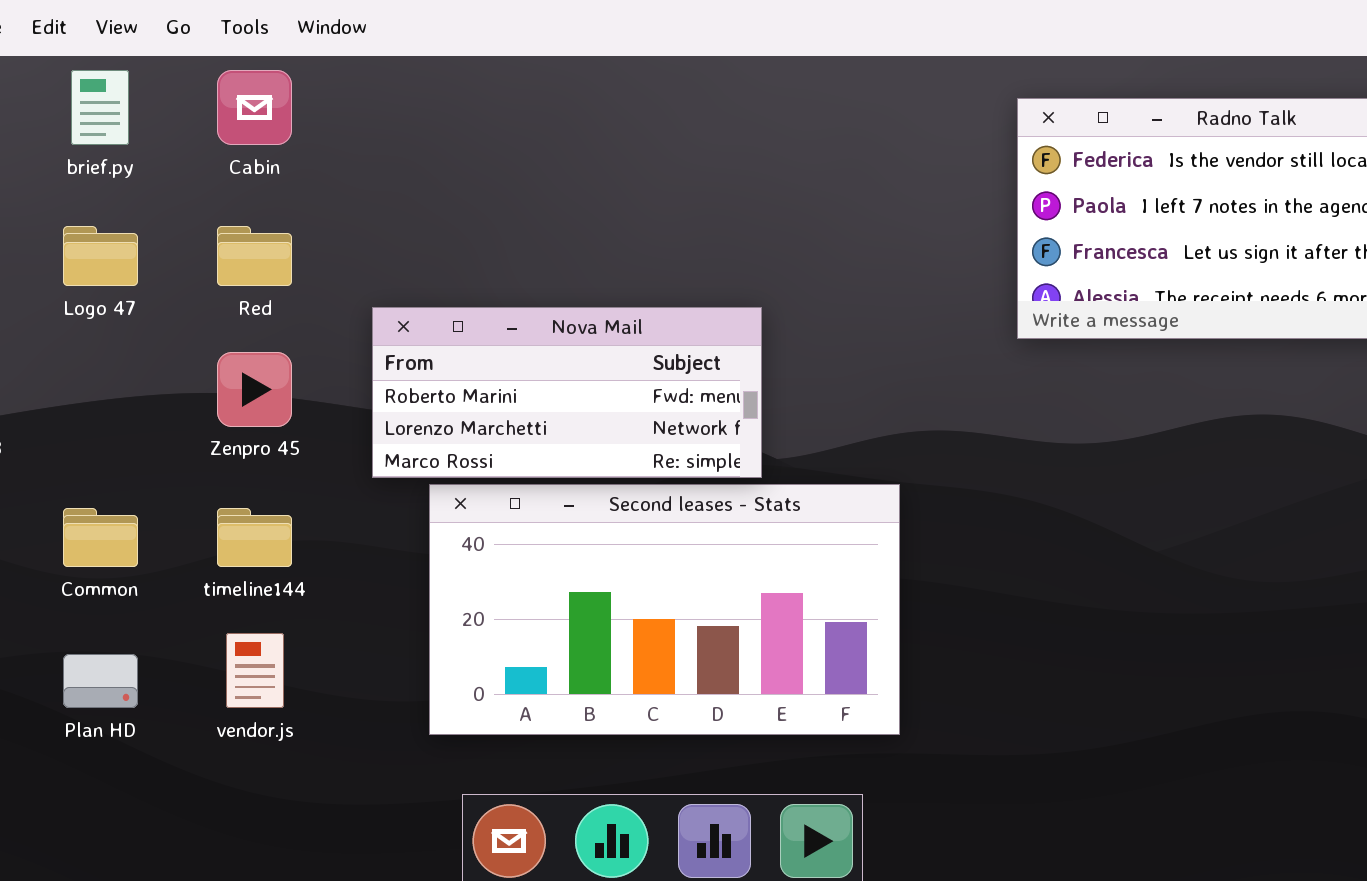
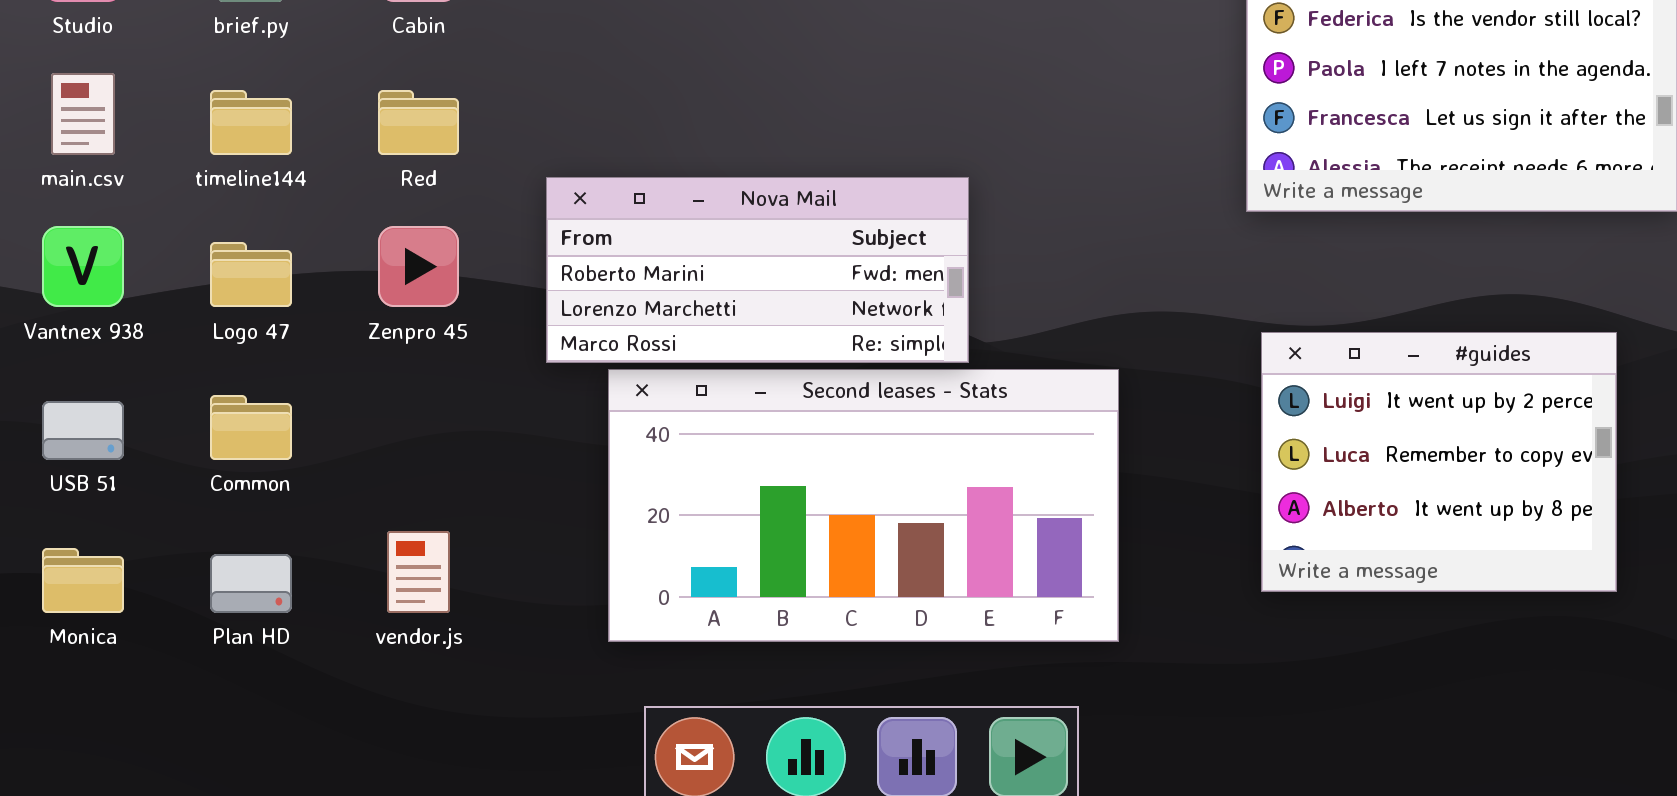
Logo 47: [63,226,138,286] -> [210,242,292,307], moved
#guides: none -> [1261,332,1617,592], opened
timeline144: [217,508,292,567] -> [210,90,292,155], moved

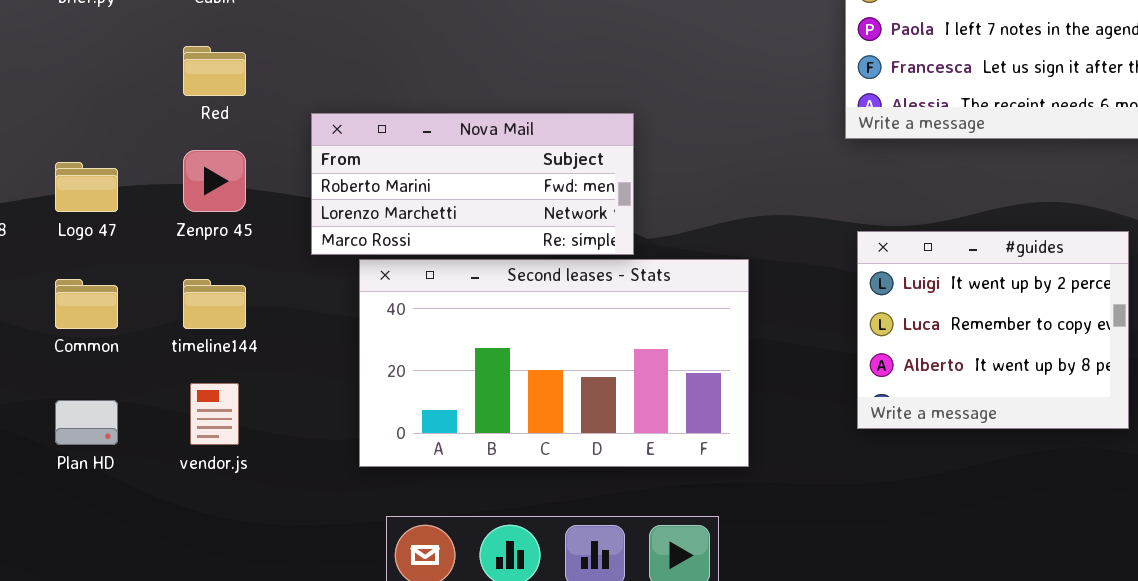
timeline144: [210,90,292,155] -> [183,279,246,329], moved

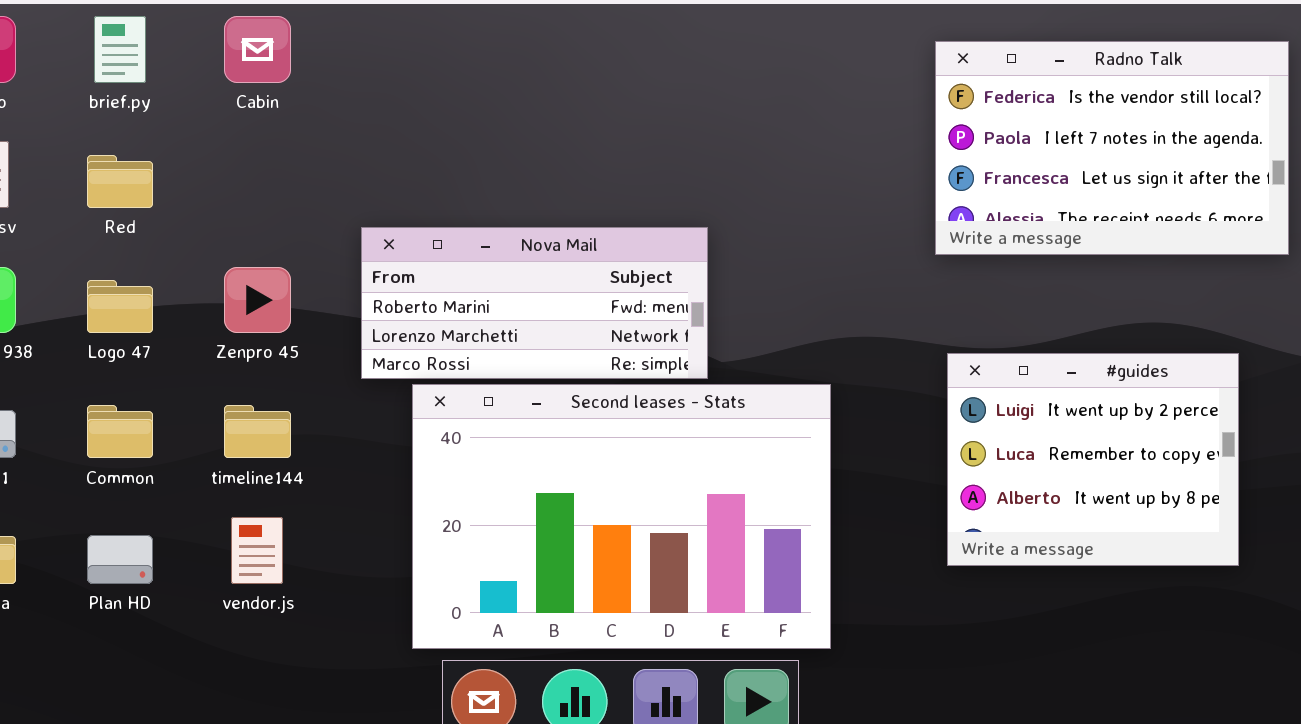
Red: [183,46,246,96] -> [87,155,153,208], moved
Second leases - Stats: [359,259,749,467] -> [412,384,831,649], resized

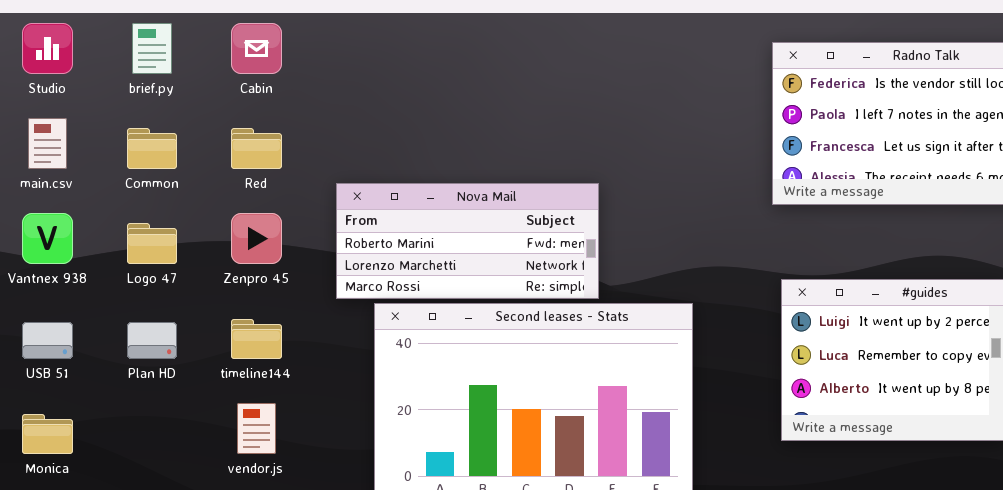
Red: [87,155,153,208] -> [231,128,282,169], moved
Common: [87,405,153,458] -> [127,128,177,169], moved
Plan HD: [87,535,153,584] -> [127,322,177,359], moved

